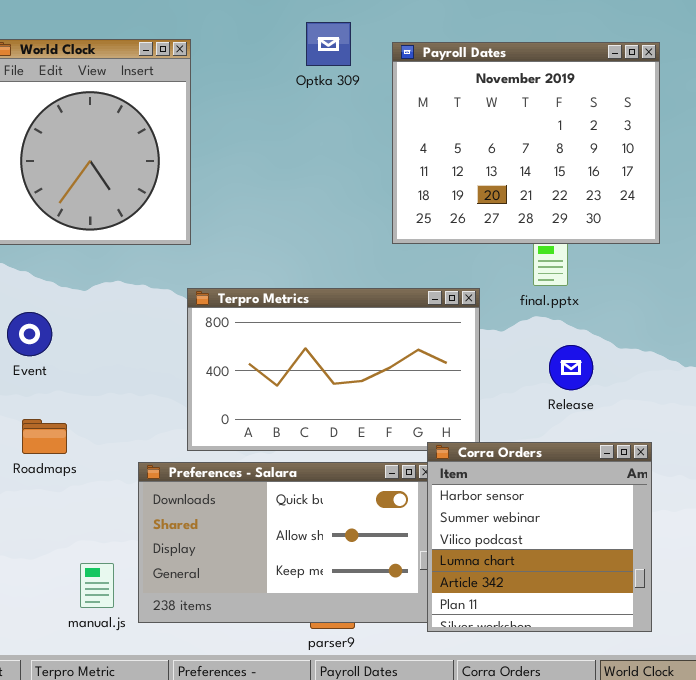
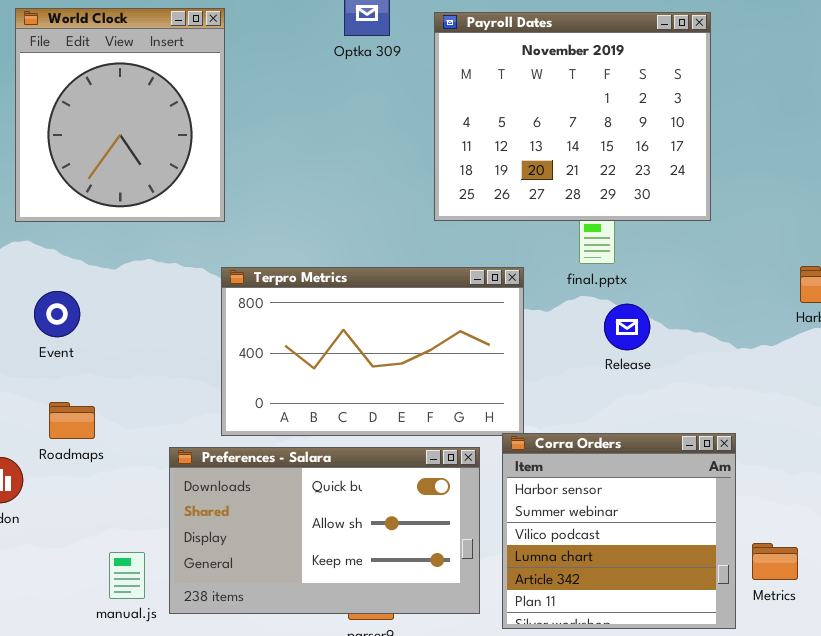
Release: [549,345,593,390] -> [604,304,650,350], moved
Corra Orders: [427,442,652,632] -> [502,433,736,629], moved

